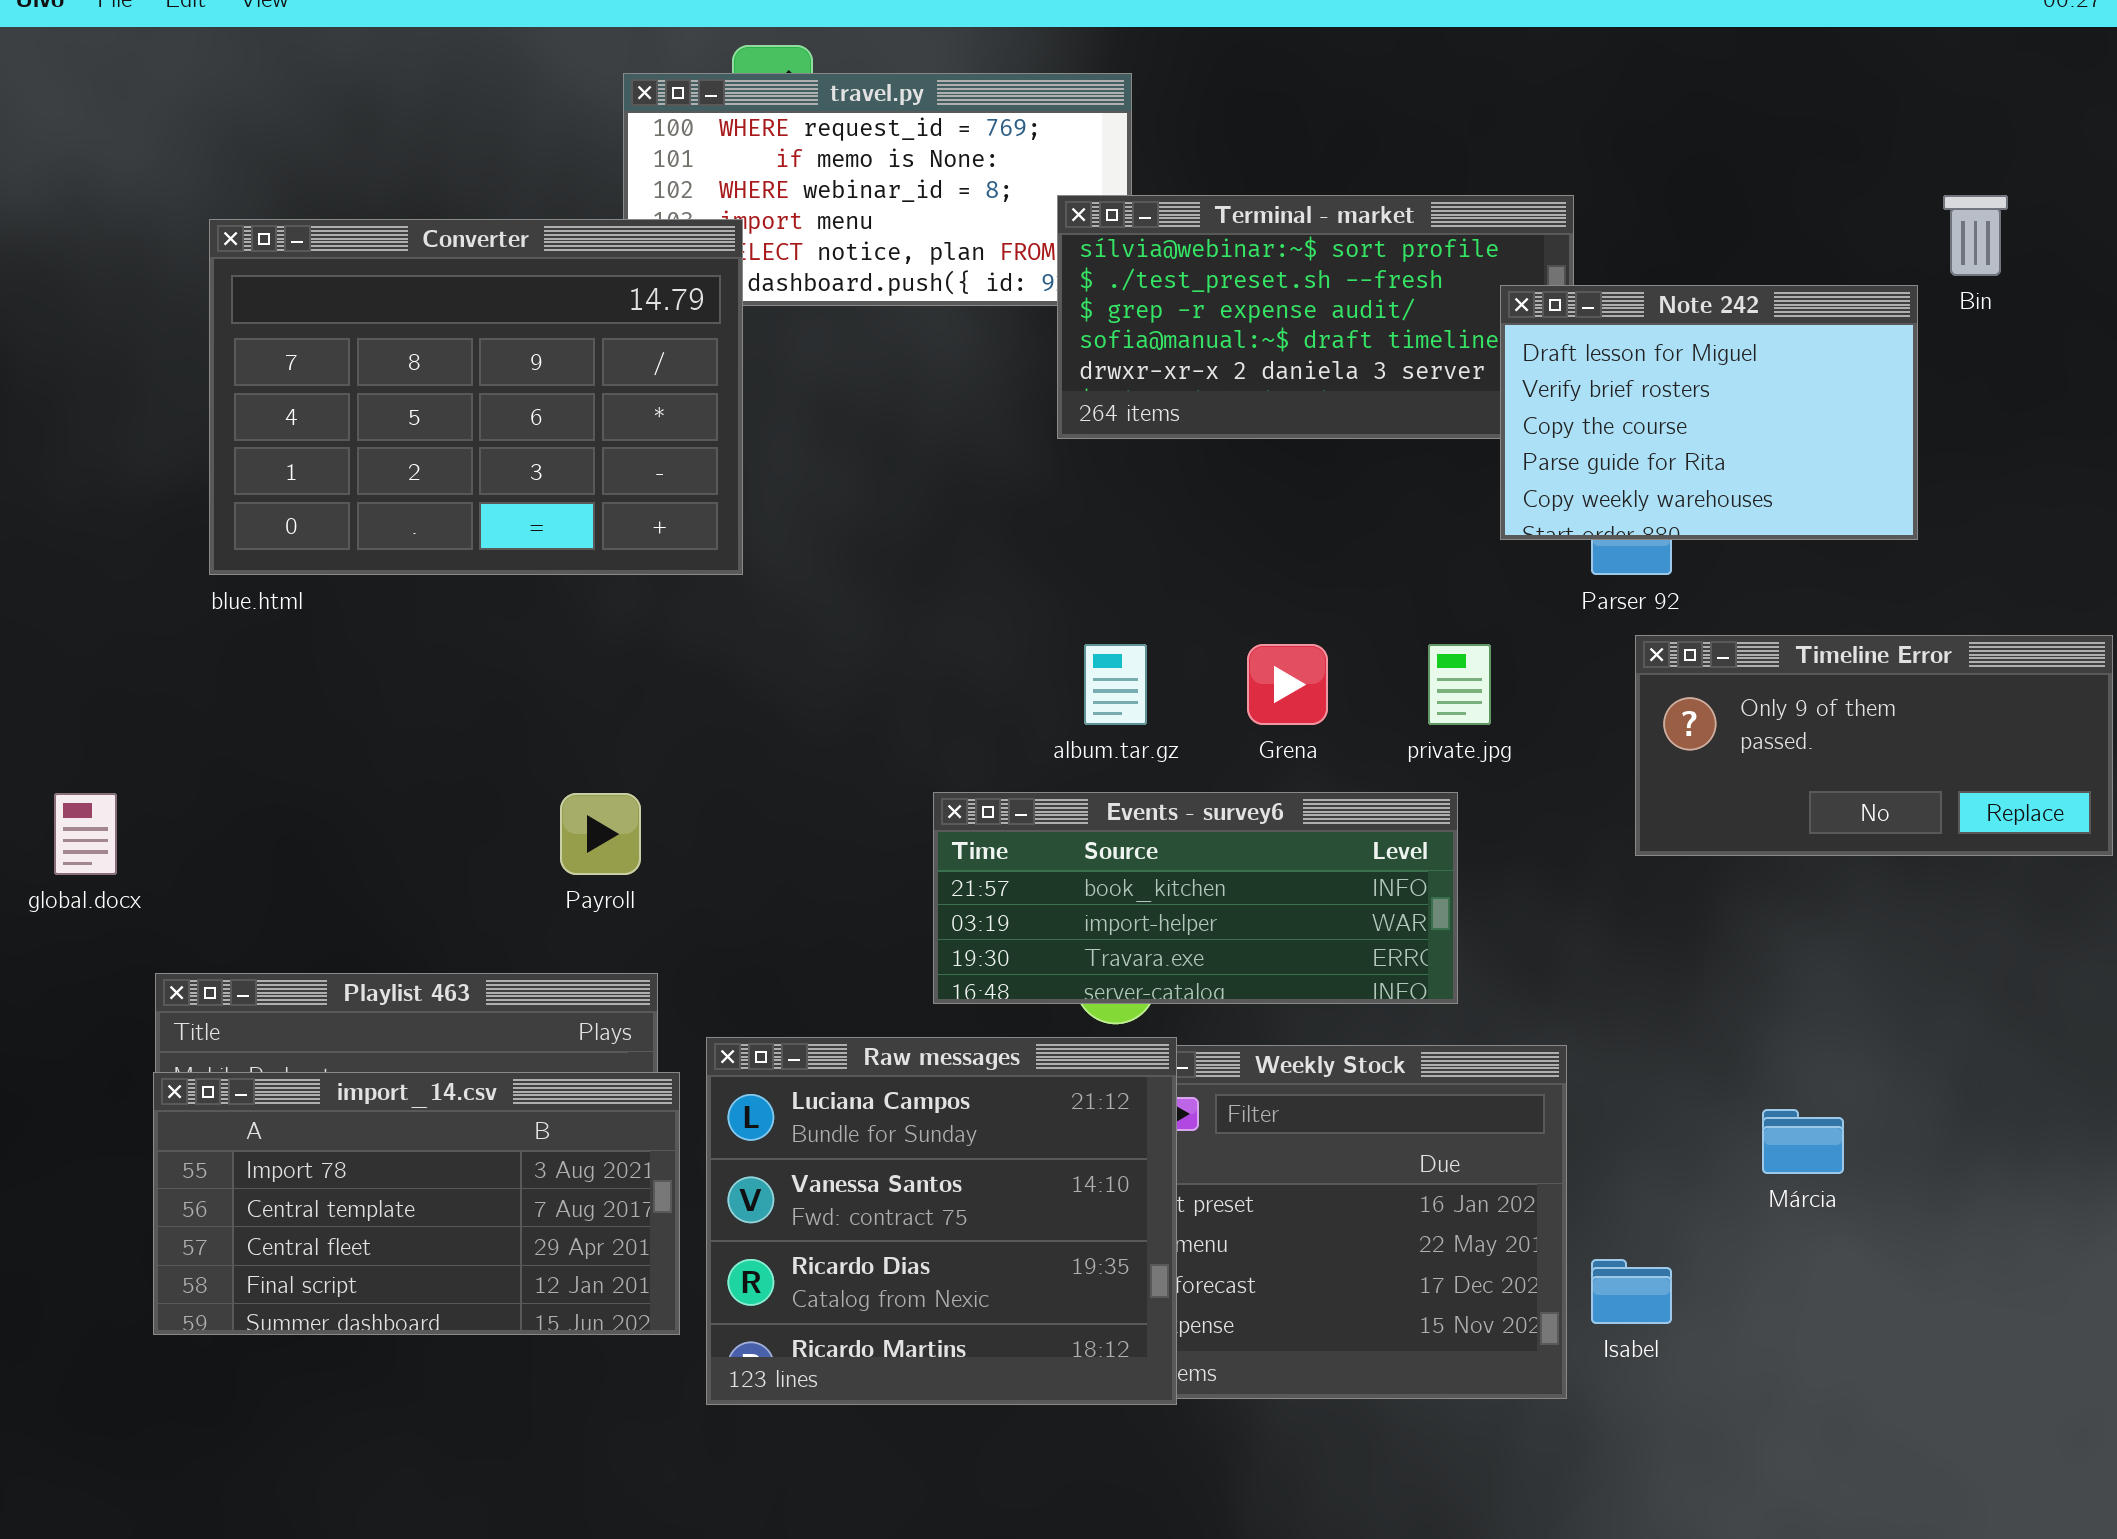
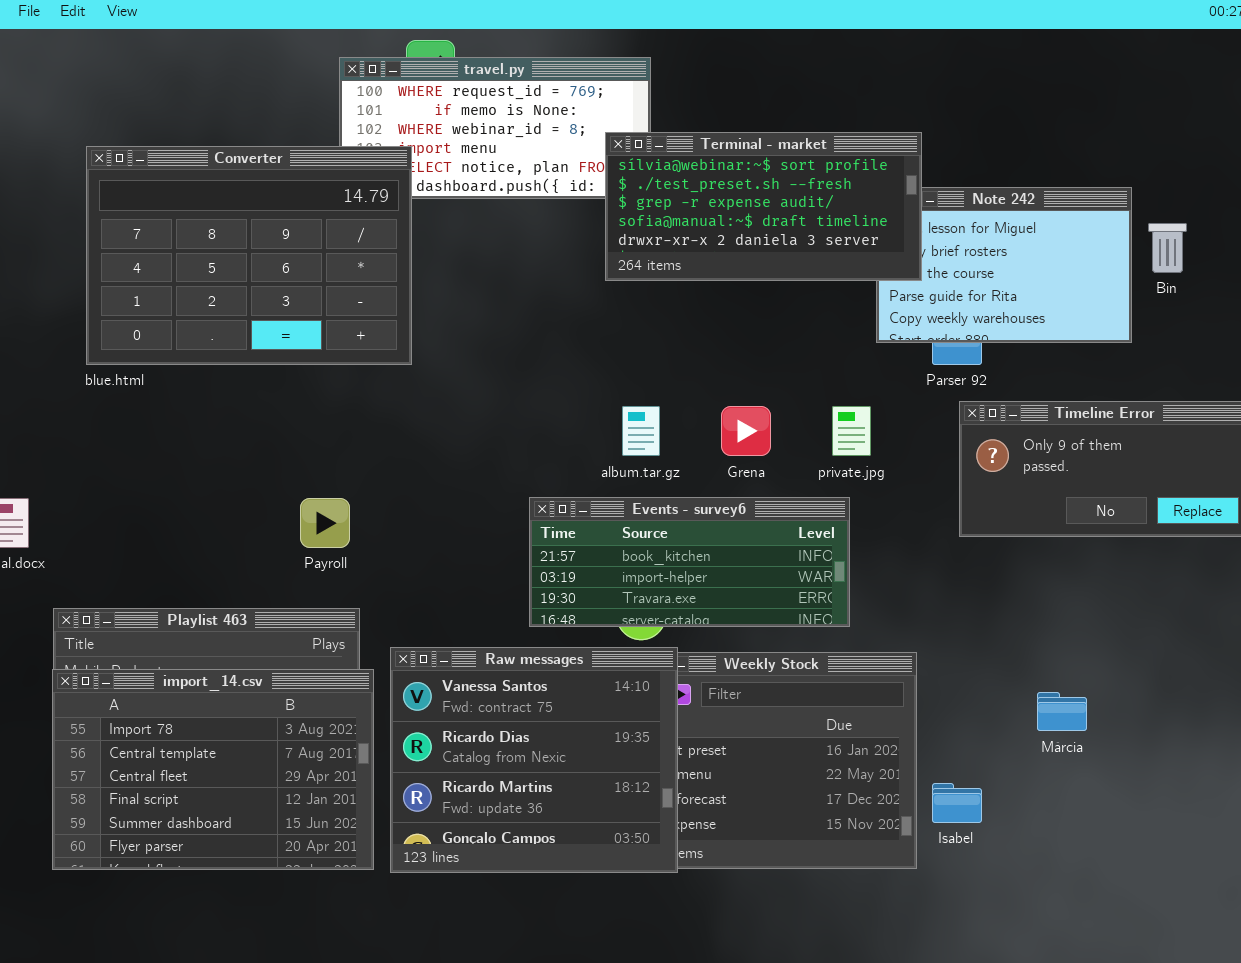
Terminal - market: [1057,195,1574,439] -> [605,132,922,281], raised
Bin: [1943,195,2008,276] -> [1148,223,1187,273], moved
Raw messages: [706,1037,1177,1405] -> [390,647,678,873], scrolled down 1 row
import_14.csv: [153,1072,680,1335] -> [52,669,374,870], resized

